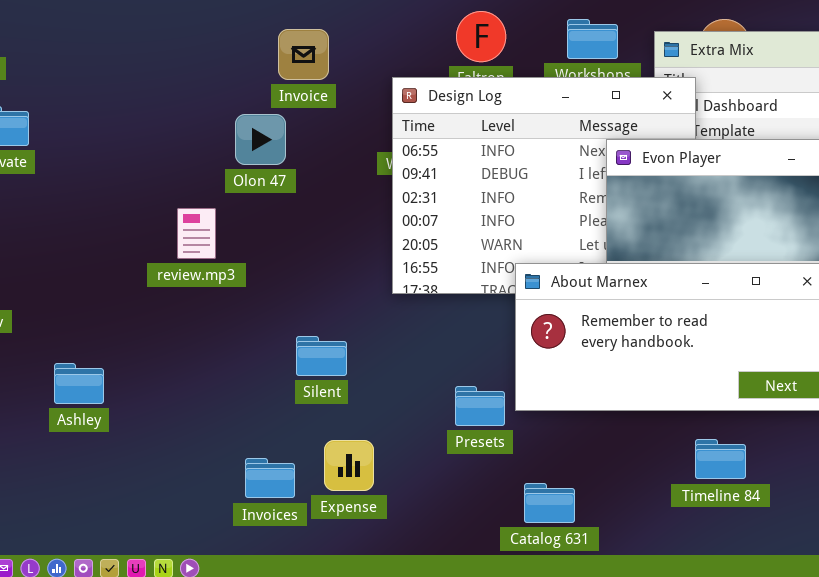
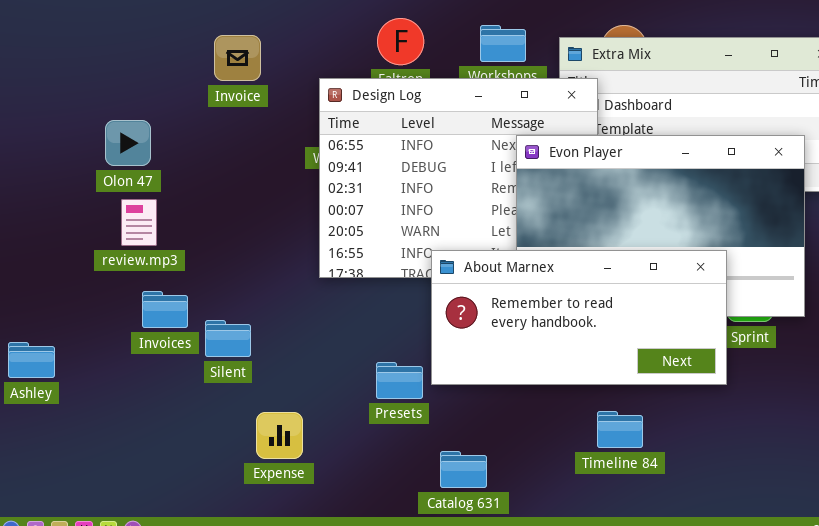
Olon 47: [235,114,286,165] -> [105,120,151,166], moved
Silent: [296,336,347,376] -> [205,320,251,357], moved
Invoices: [245,458,295,498] -> [142,291,188,328], moved

